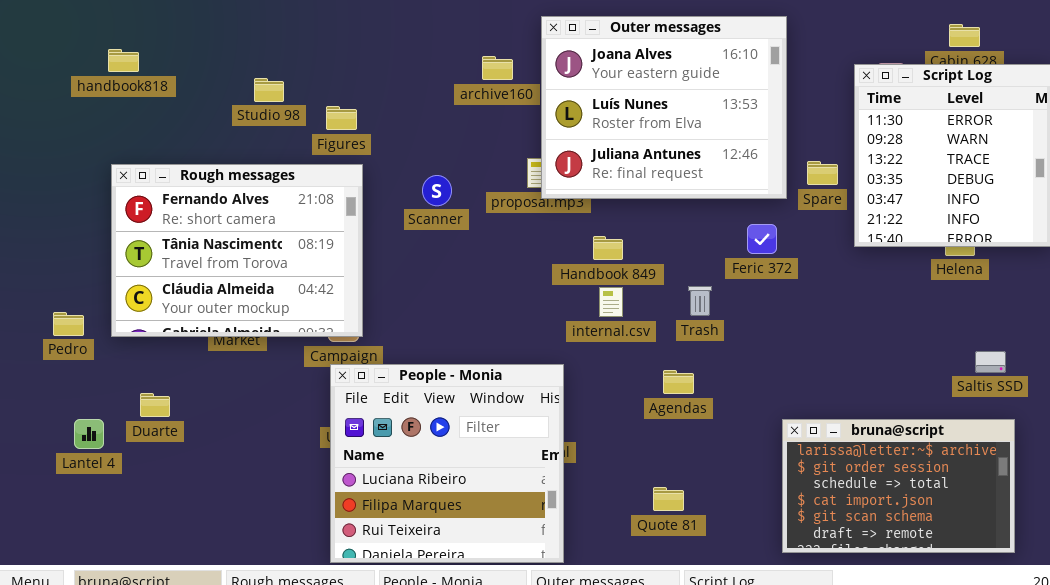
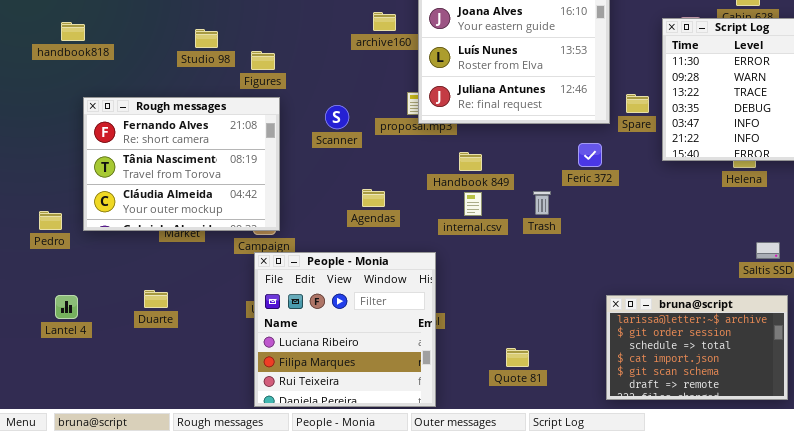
handbook818: [108,49,139,72] -> [61,22,85,41], moved
Agendas: [663,370,694,394] -> [362,189,385,207], moved
Duarte: [140,393,170,417] -> [144,290,168,308], moved

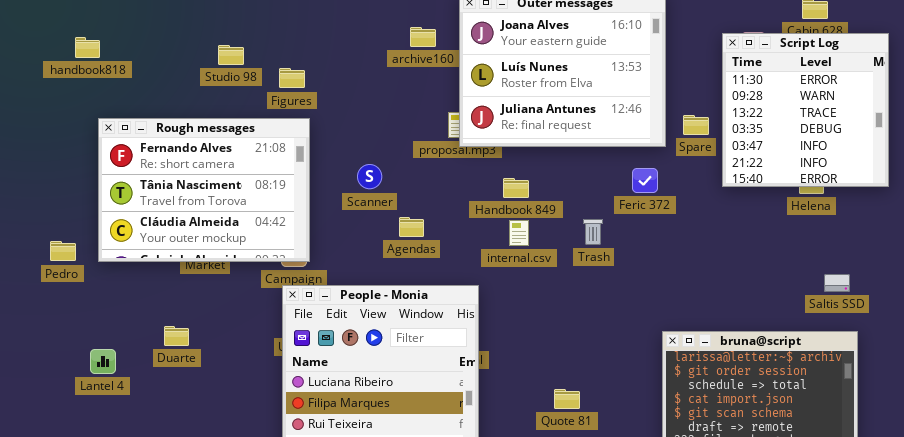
Scanner: [325,105,349,129] -> [357,164,382,189], moved
Lantel 4: [55,295,78,319] -> [90,349,116,374], moved

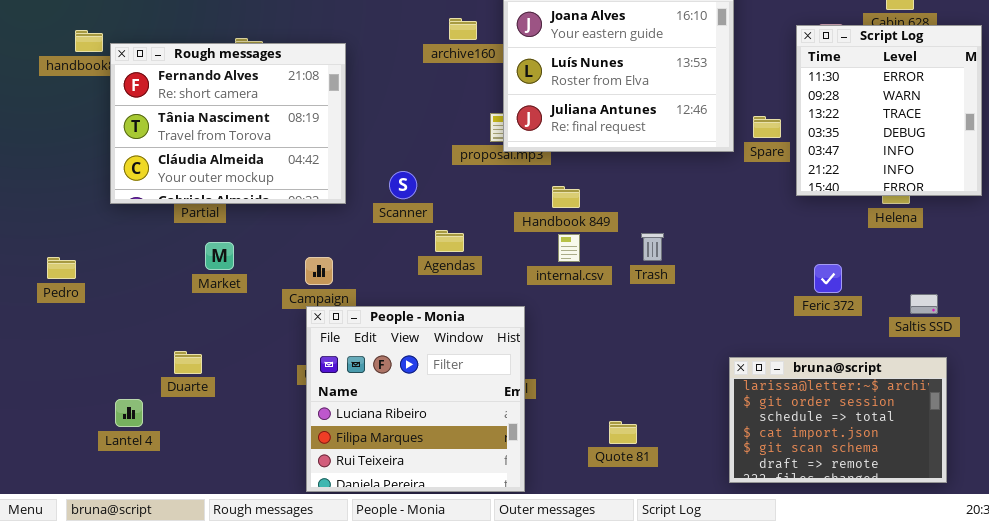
Rough messages: [98,118,310,262] -> [110,43,346,204], moved
Feric 372: [632,168,658,193] -> [814,264,842,293], moved
Lantel 4: [90,349,116,374] -> [115,399,143,427], moved

